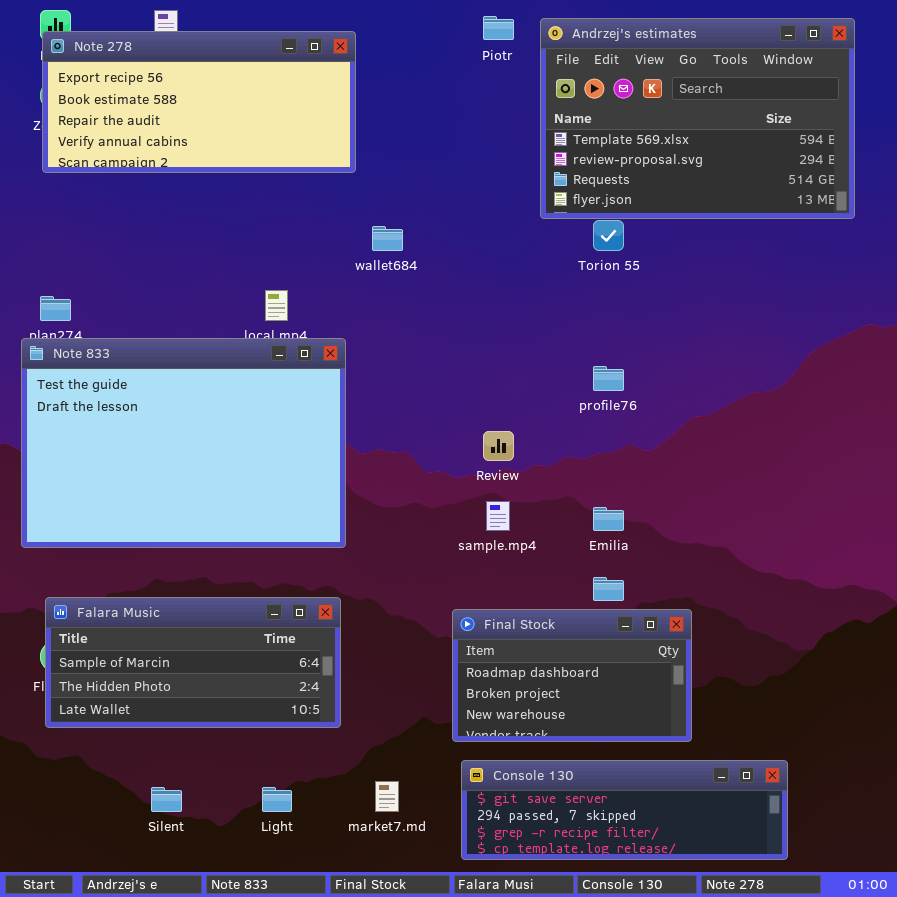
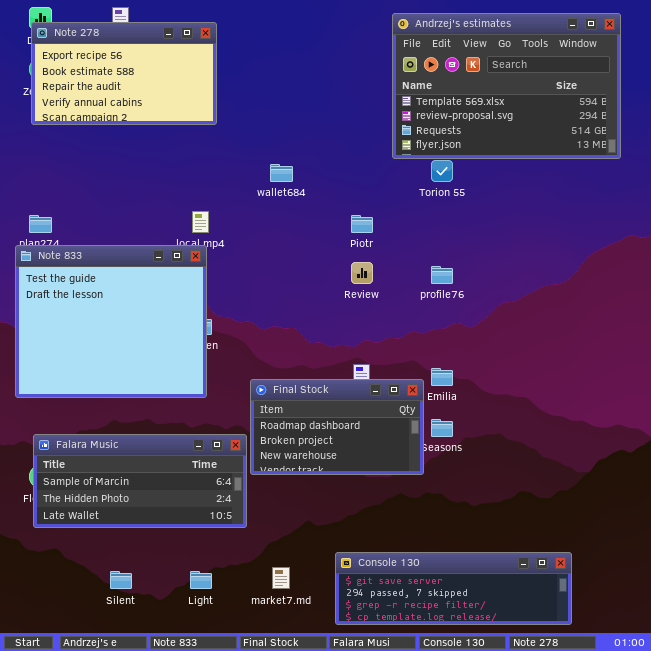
Piotr: [483,16,514,40] -> [351,215,373,233], moved
Note 278: [42,31,356,173] -> [31,22,217,125], resized
Note 833: [21,338,346,548] -> [15,245,207,398], resized
Review: [483,431,514,461] -> [351,262,373,284], moved
Final Stock: [452,609,692,742] -> [250,379,424,475], moved

